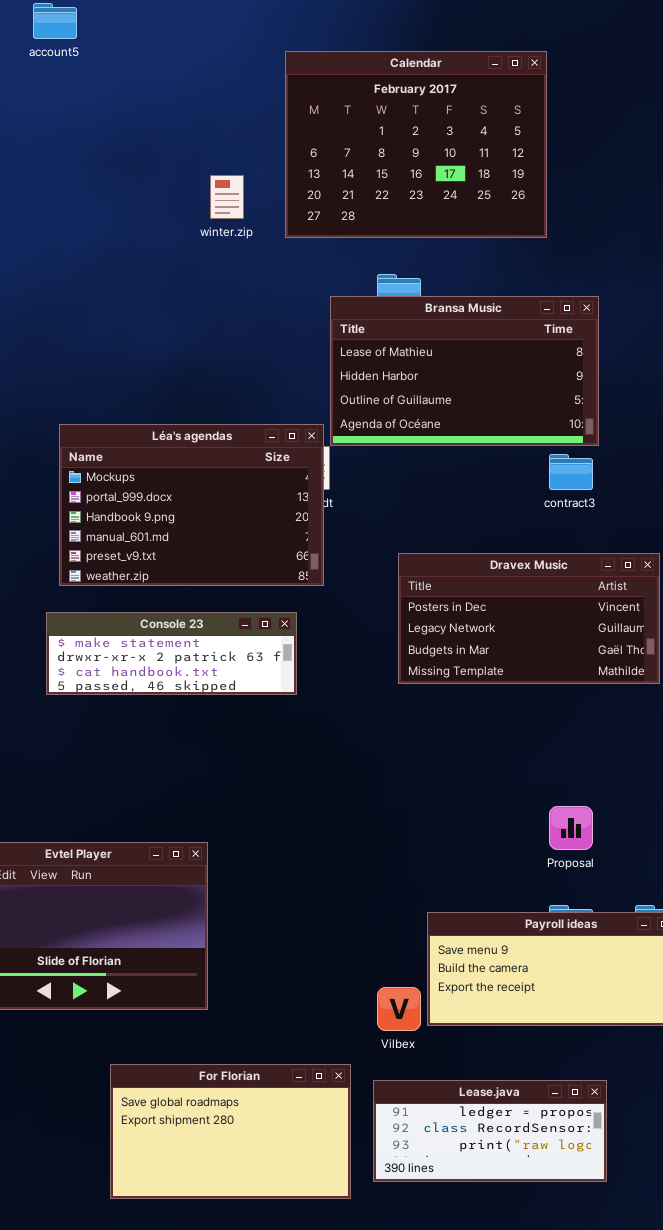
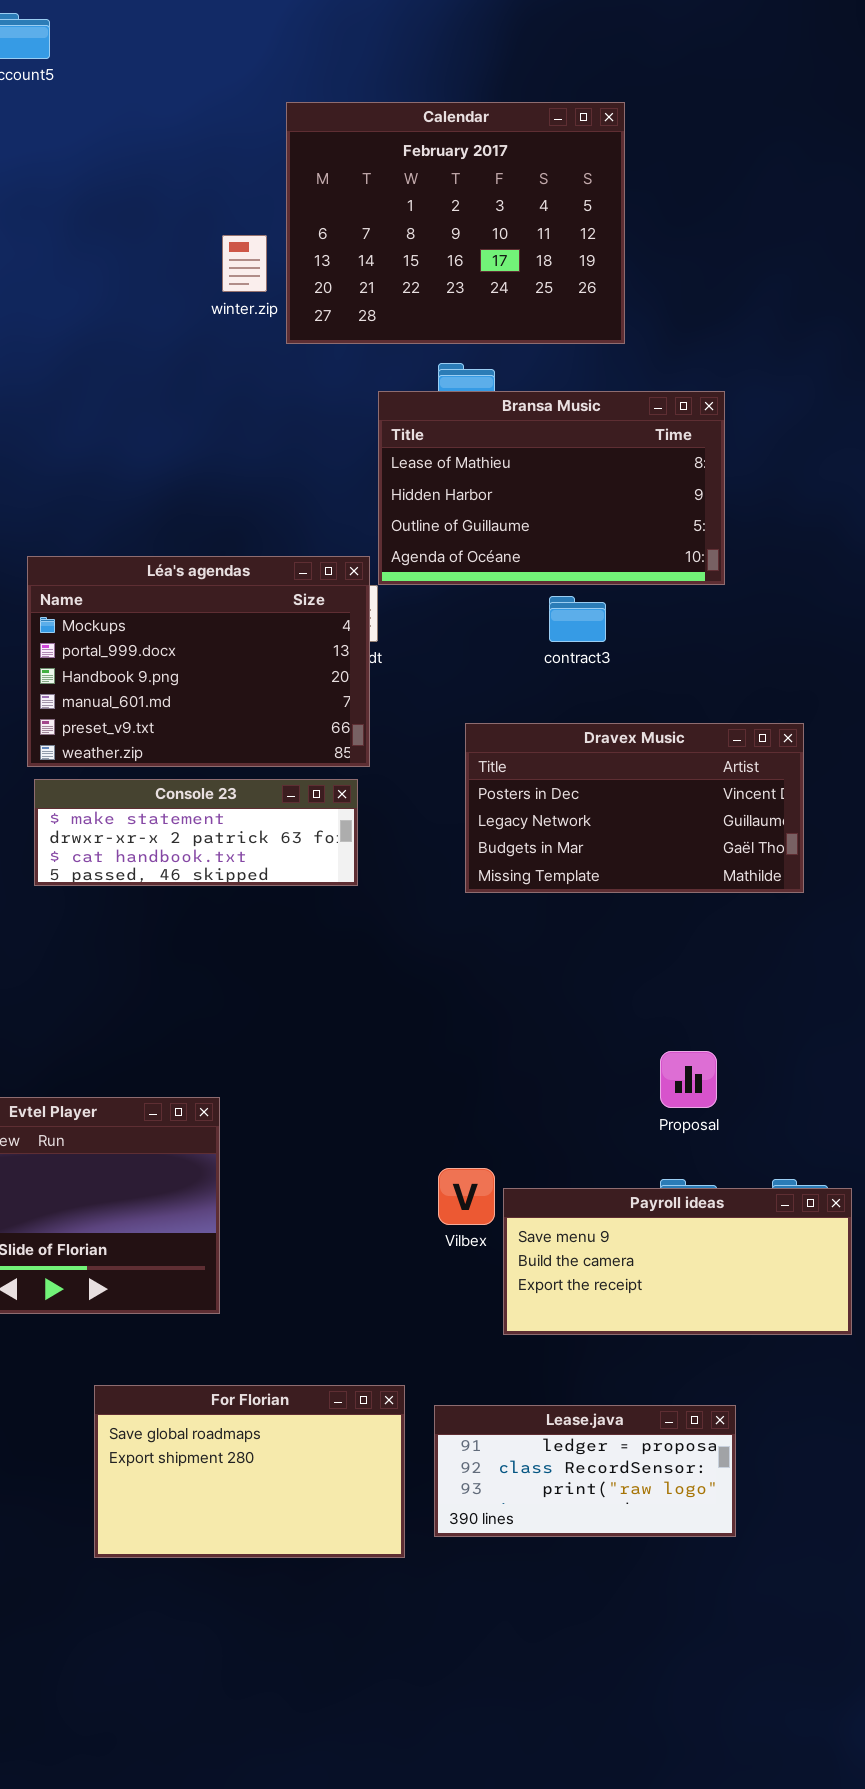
Calendar: [285,51,547,238] -> [286,102,625,344], moved
contract3: [549,454,593,490] -> [549,596,606,642], moved
Console 23: [46,612,297,695] -> [34,779,358,886], moved
Vilbex: [377,987,421,1031] -> [438,1168,495,1225], moved

